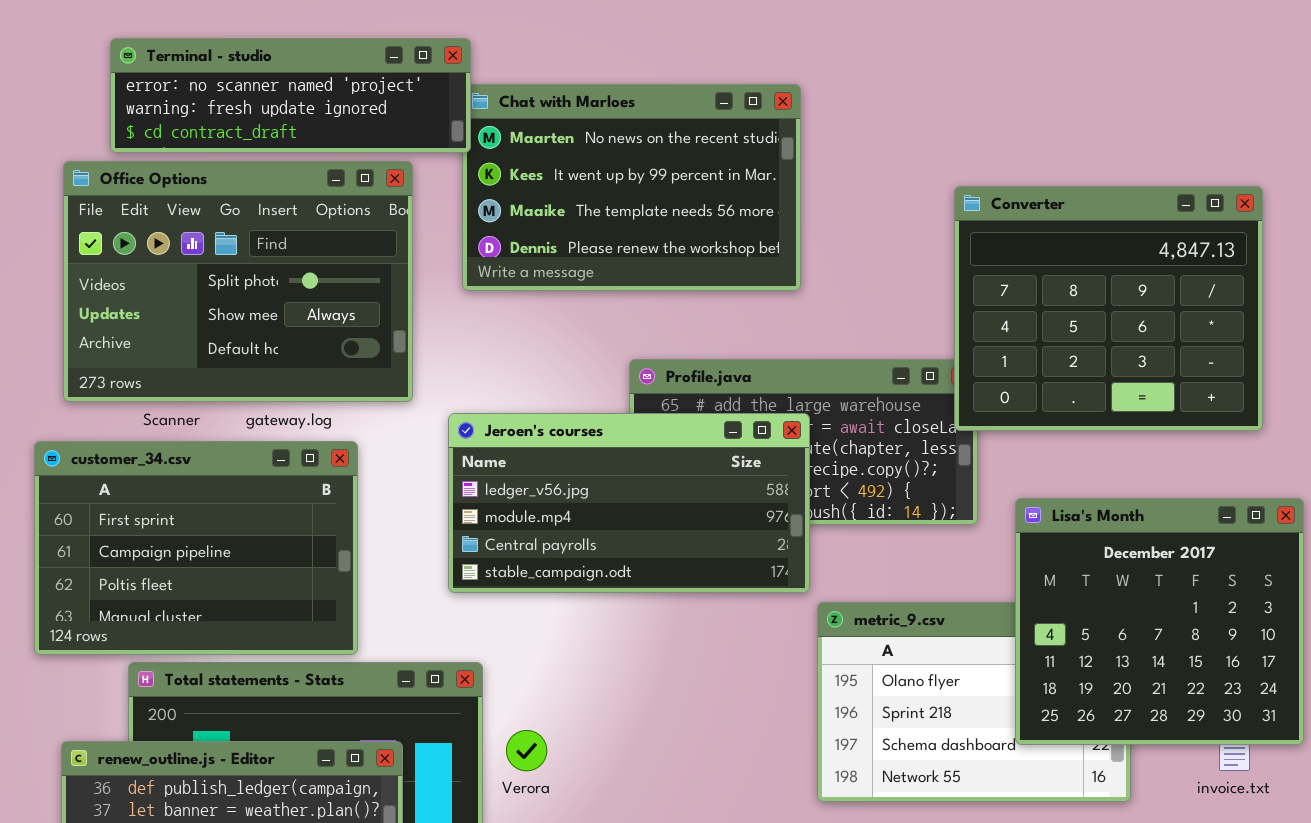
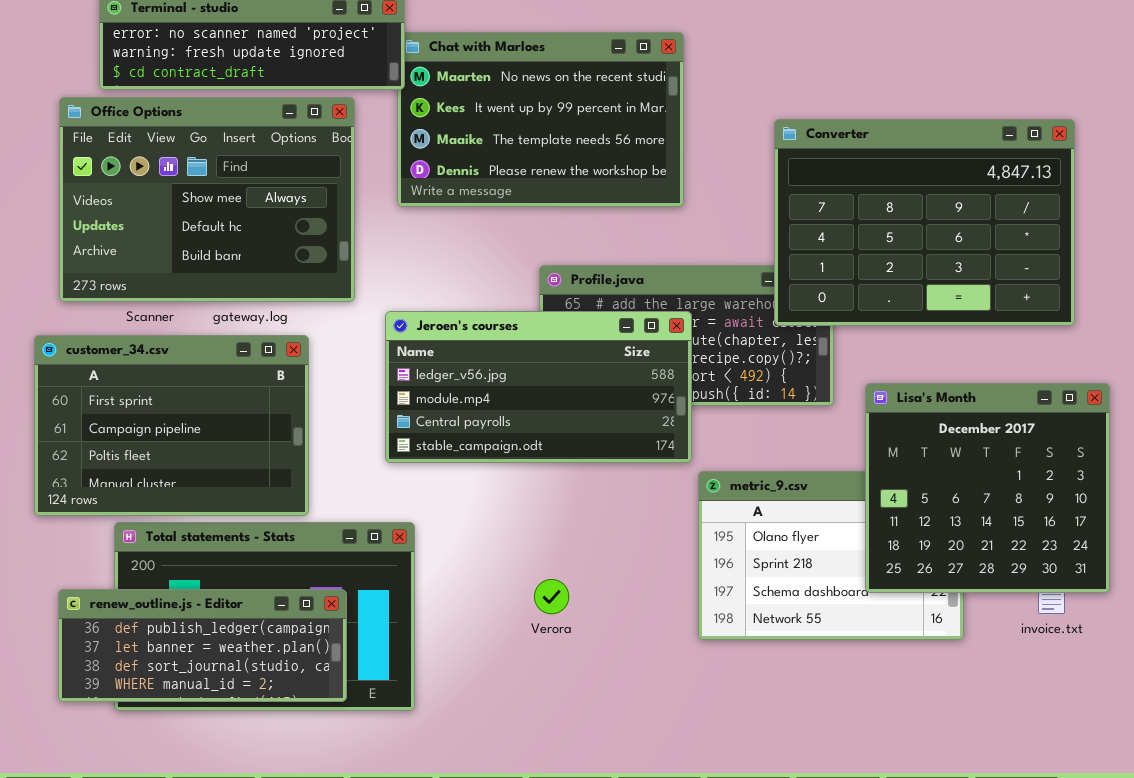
Office Options: [63,161,413,402] -> [59,97,355,302], scrolled down 1 row
Converter: [954,186,1263,431] -> [774,119,1075,326], resized
Verora: [506,730,547,771] -> [534,579,569,614], moved

